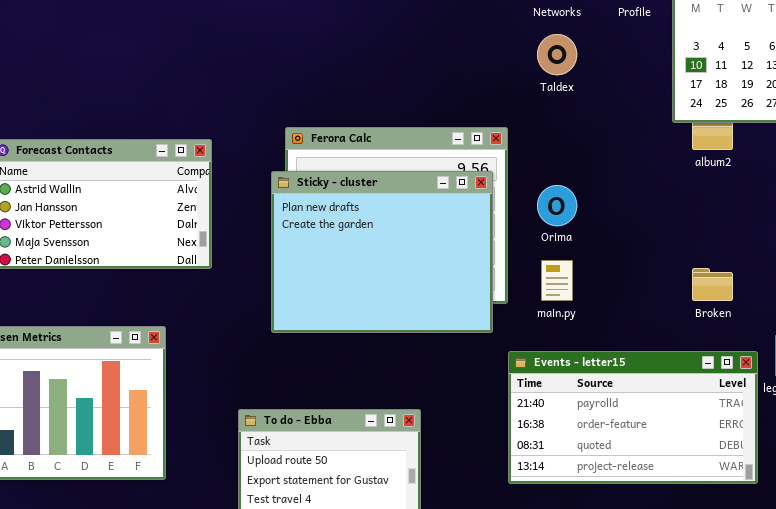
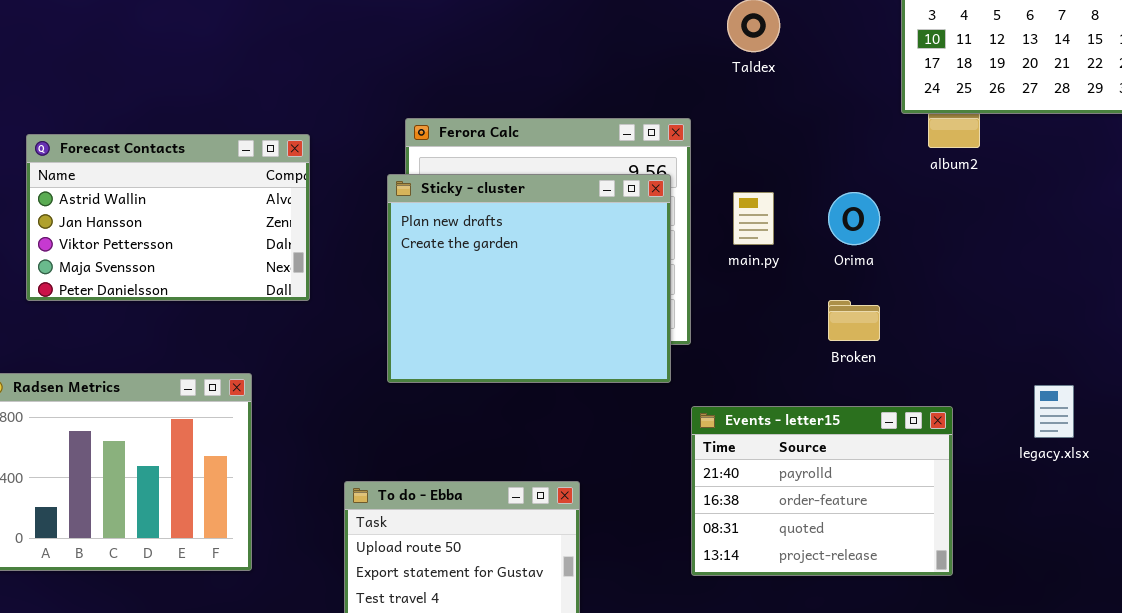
Orima: [537,185,577,226] -> [828,192,880,245], moved
main.py: [541,260,573,301] -> [733,192,774,245], moved
Broken: [692,268,733,301] -> [828,300,880,341], moved
Events - letter15: [508,351,758,484] -> [691,406,953,576], resized

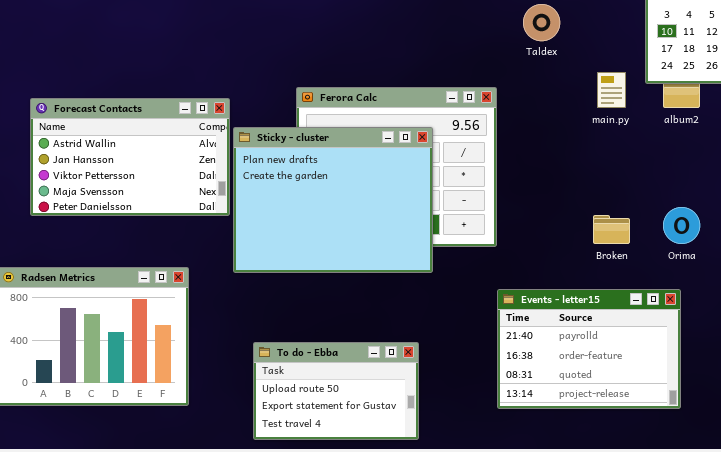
Sticky - cluster: [387,174,671,383] -> [233,127,433,273], moved
main.py: [733,192,774,245] -> [597,72,626,108], moved
Orima: [828,192,880,245] -> [663,207,700,244], moved

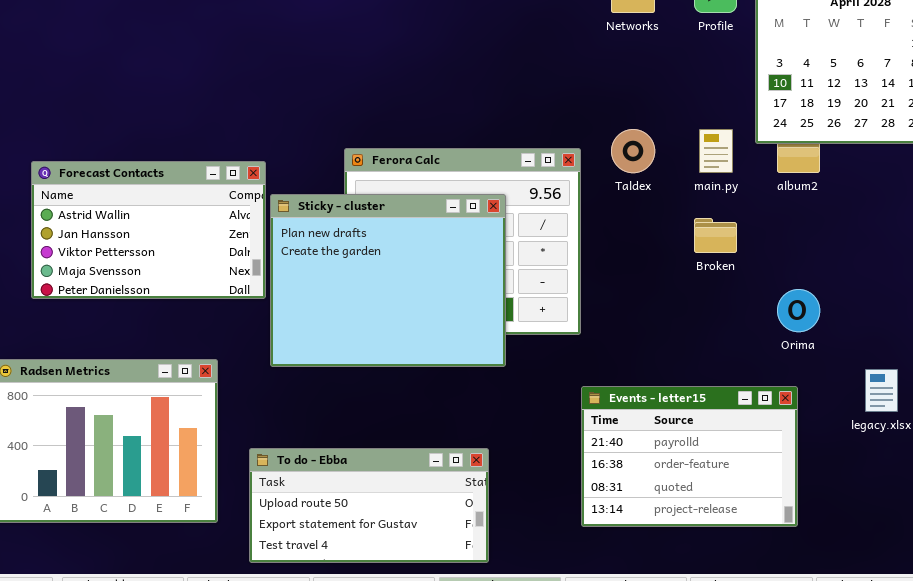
Taldex: [523,4,560,41] -> [611,129,655,173], moved
Broken: [593,215,630,244] -> [694,218,737,253], moved
To do - Ebba: [253,342,419,440] -> [249,448,489,563], resized

